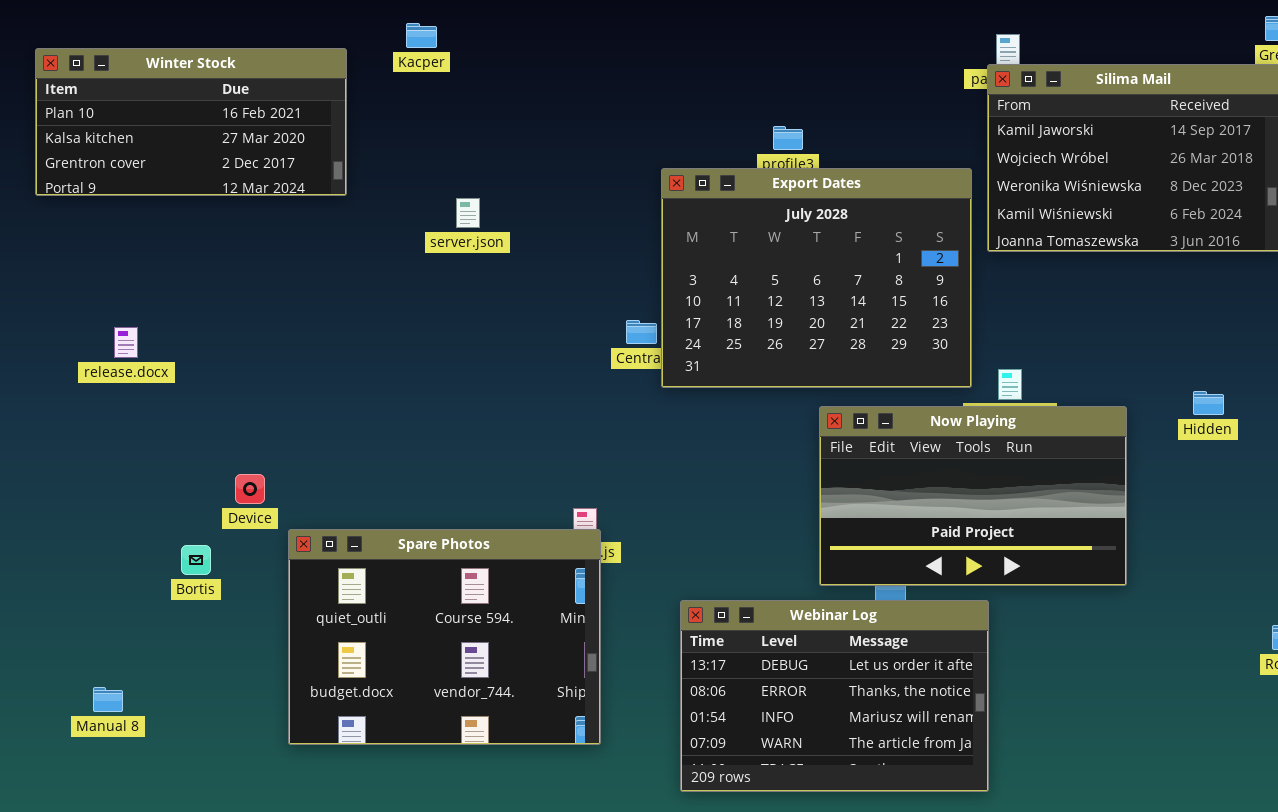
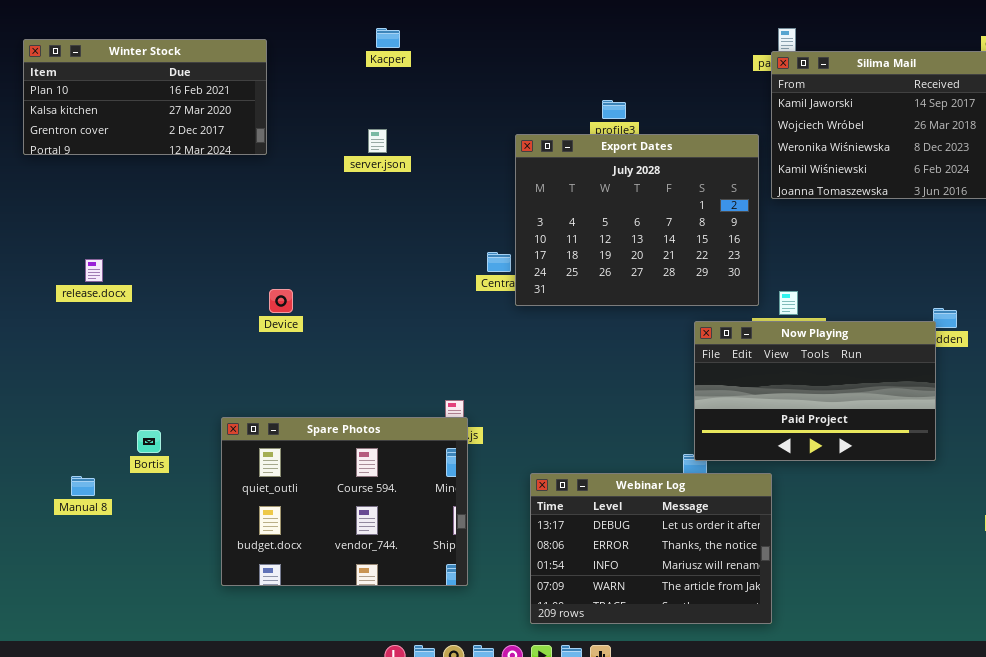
Kacper: [406,23,437,48] -> [376,28,400,48], moved
server.json: [456,198,480,228] -> [368,129,387,153], moved
Now Playing: [819,406,1127,586] -> [694,321,936,461], moved
Device: [235,474,265,504] -> [269,289,293,313], moved
Manual 8: [93,687,123,712] -> [71,476,95,496], moved

